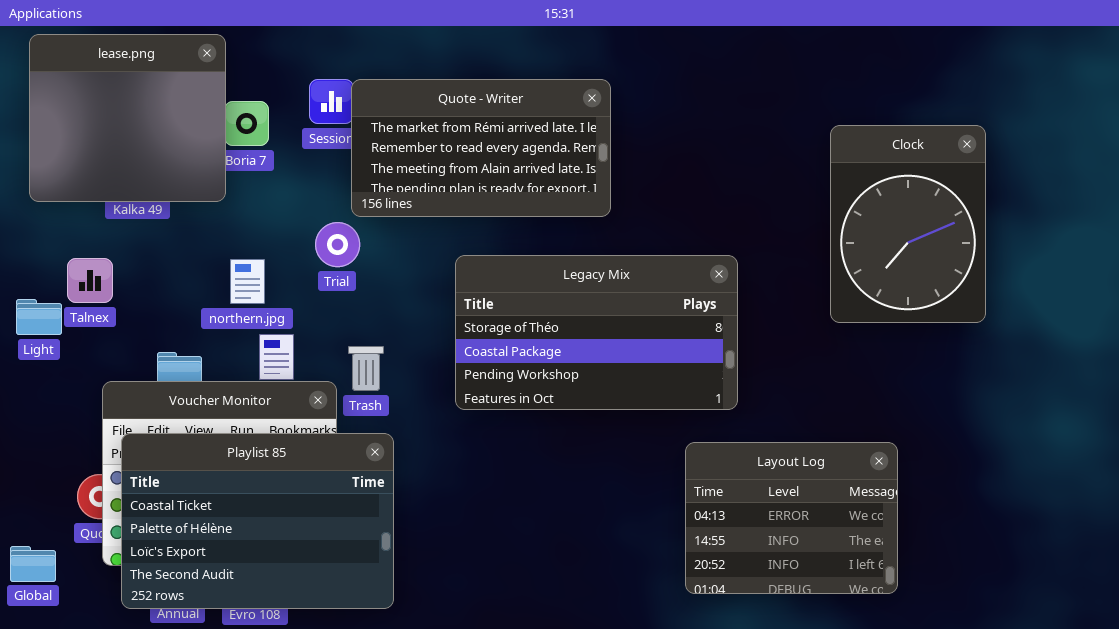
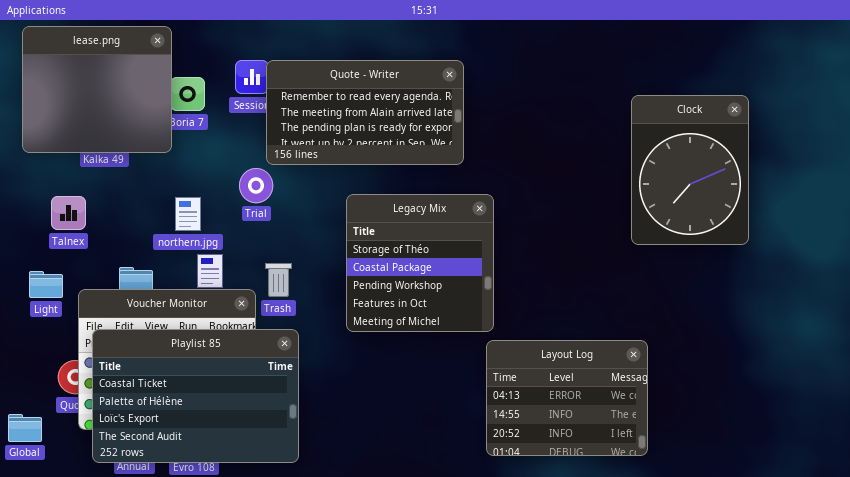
Quote - Writer: [351,79,611,217] -> [266,60,464,165], scrolled down 1 row
Legacy Mix: [455,255,738,410] -> [346,194,494,332], resized
Light: [16,299,62,335] -> [29,271,63,298], moved
Layout Log: [685,442,898,594] -> [486,340,648,456], moved

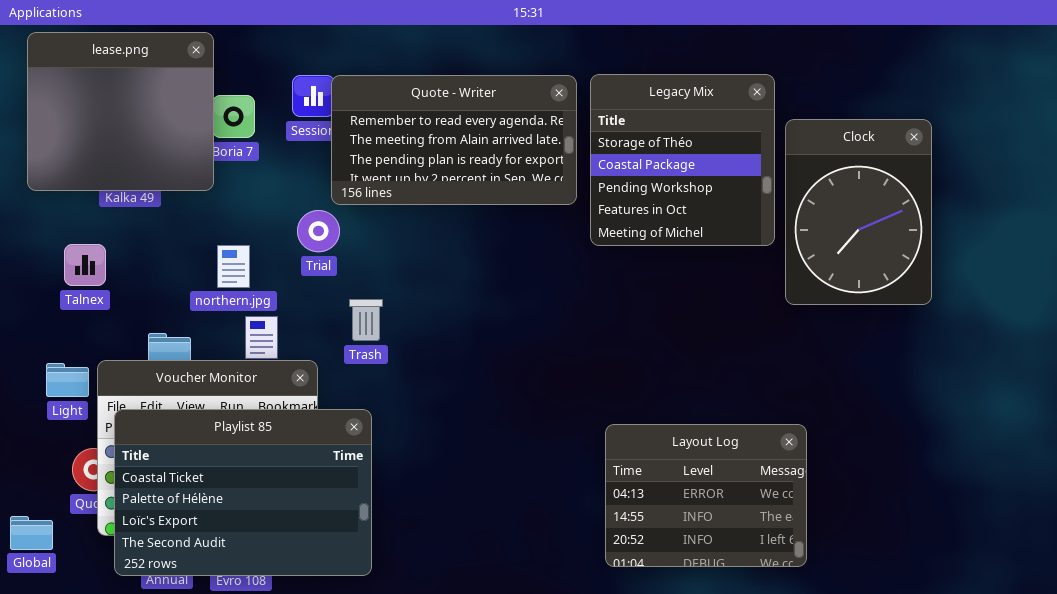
Legacy Mix: [346,194,494,332] -> [590,74,775,246], moved
Trash: [265,263,292,297] -> [349,299,383,341], moved
Light: [29,271,63,298] -> [46,363,89,397], moved

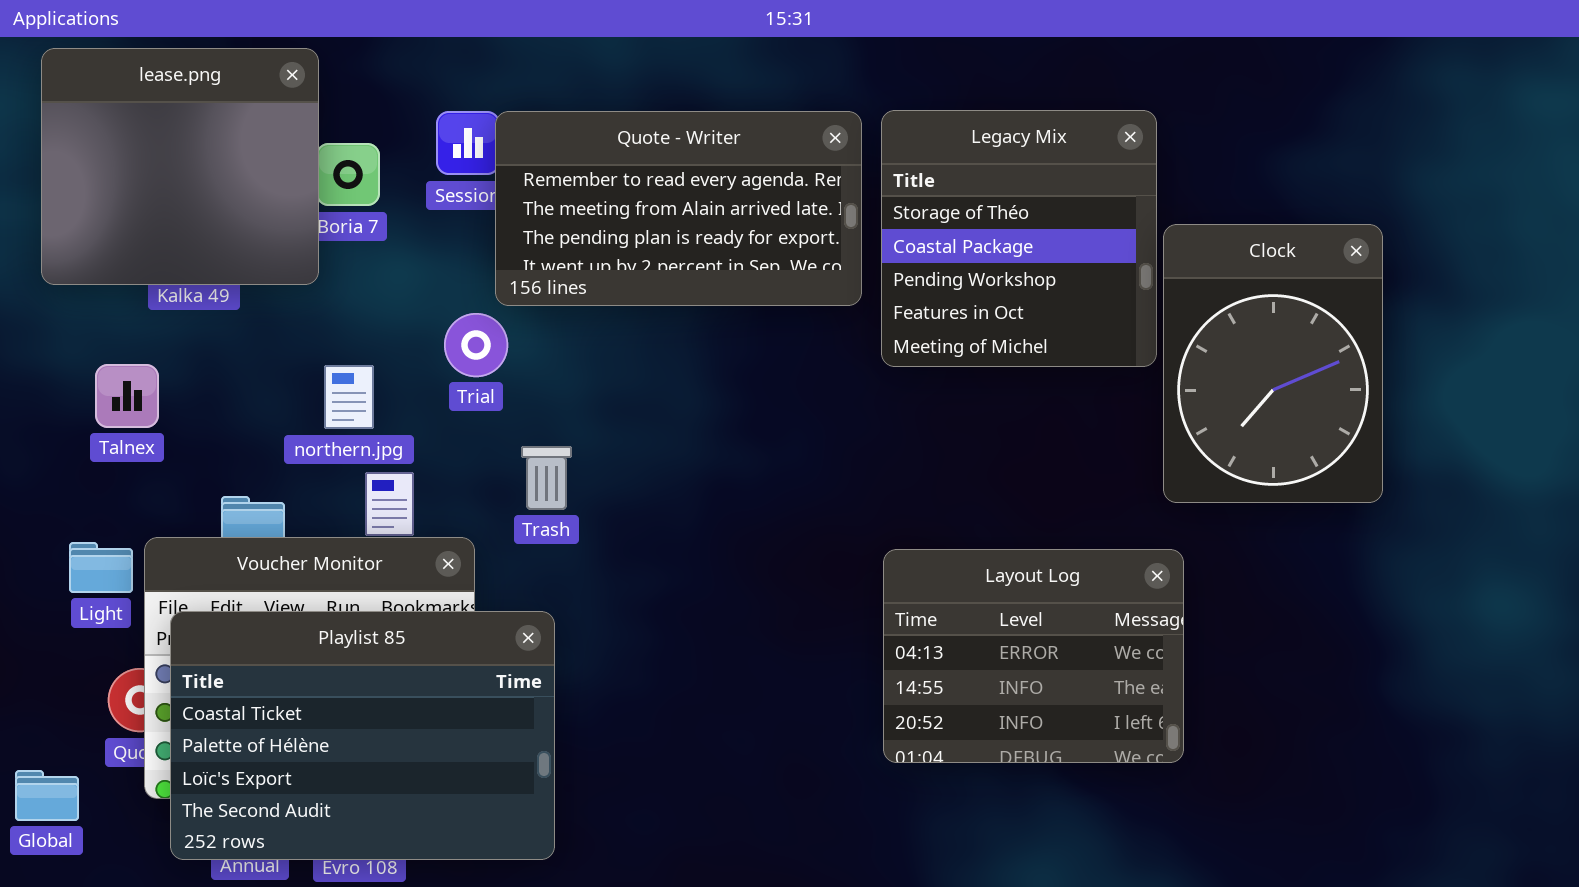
Clock: [785,119,932,305] -> [1163,224,1383,503], moved
Layout Log: [605,424,807,567] -> [883,549,1184,763], moved

